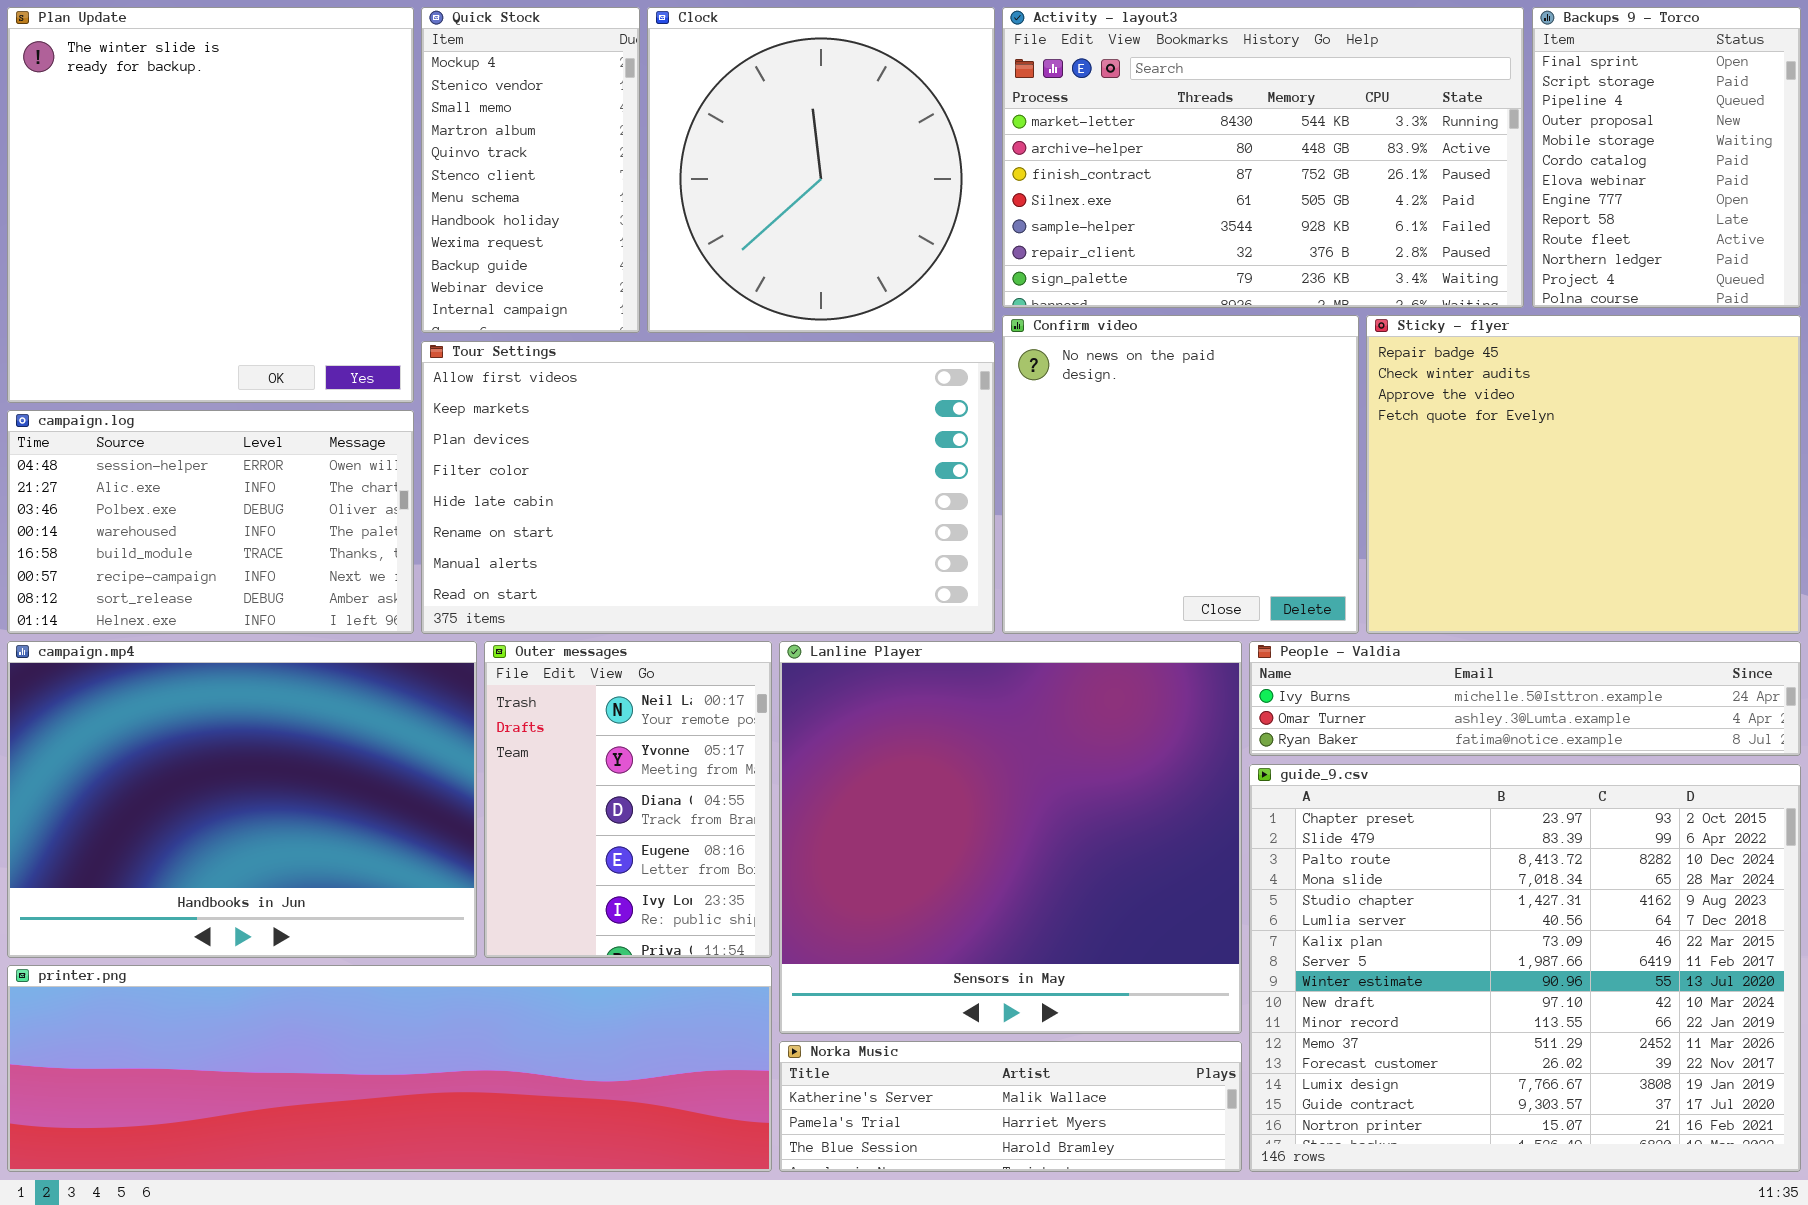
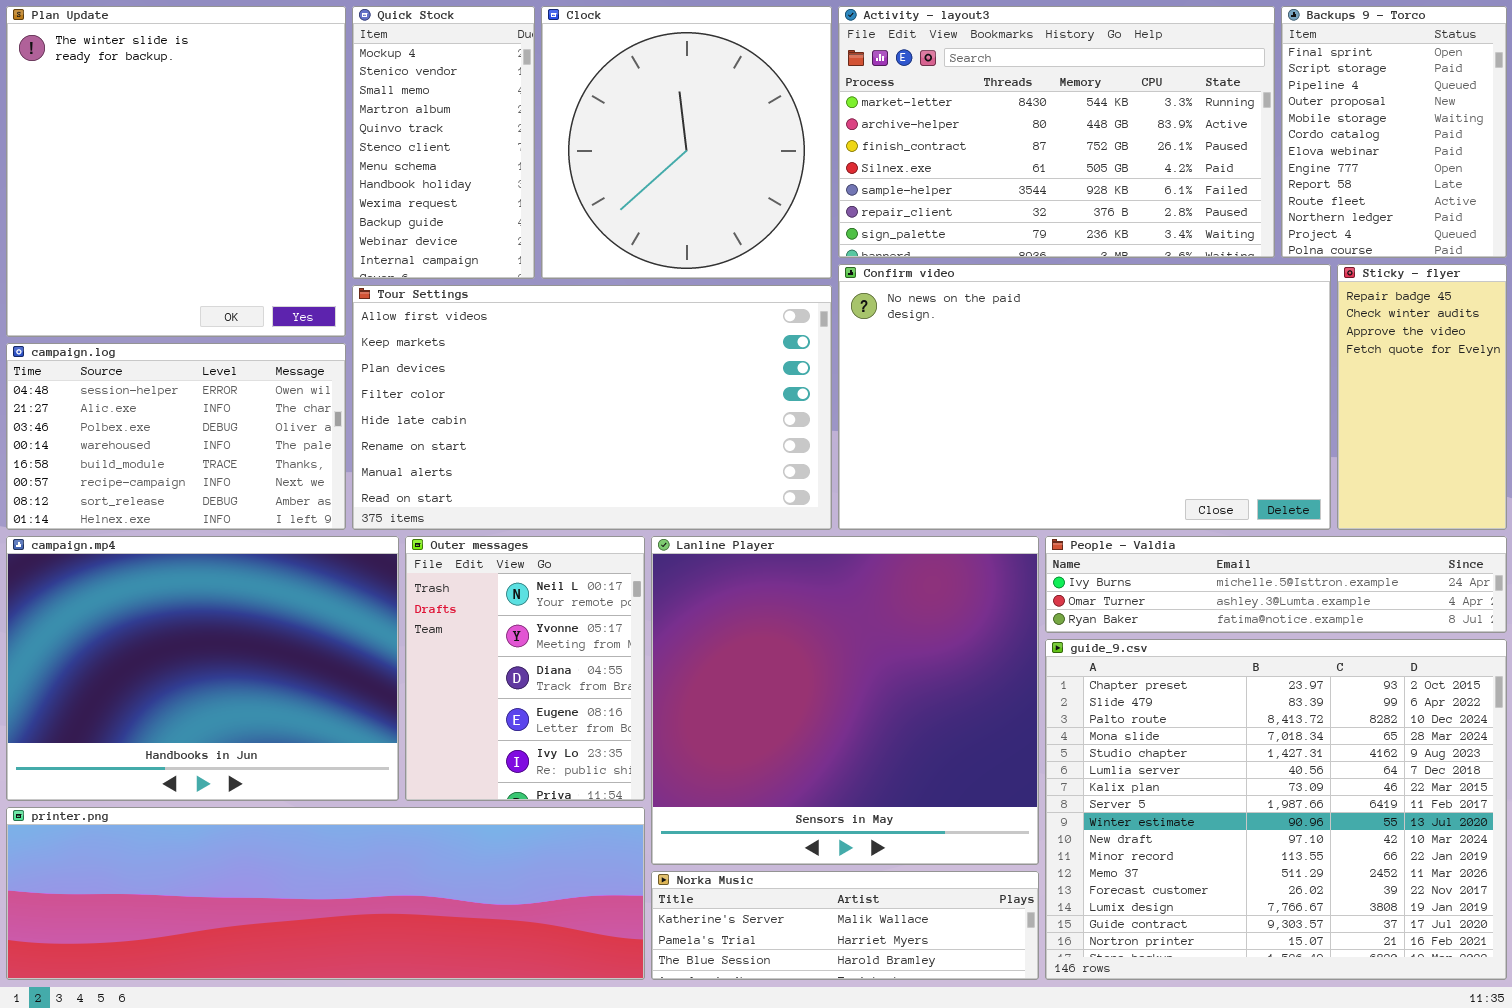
Confirm video: [1002,315,1359,634] -> [838,264,1331,530], resized
Sticky - flyer: [1366,315,1801,634] -> [1337,264,1507,530], resized

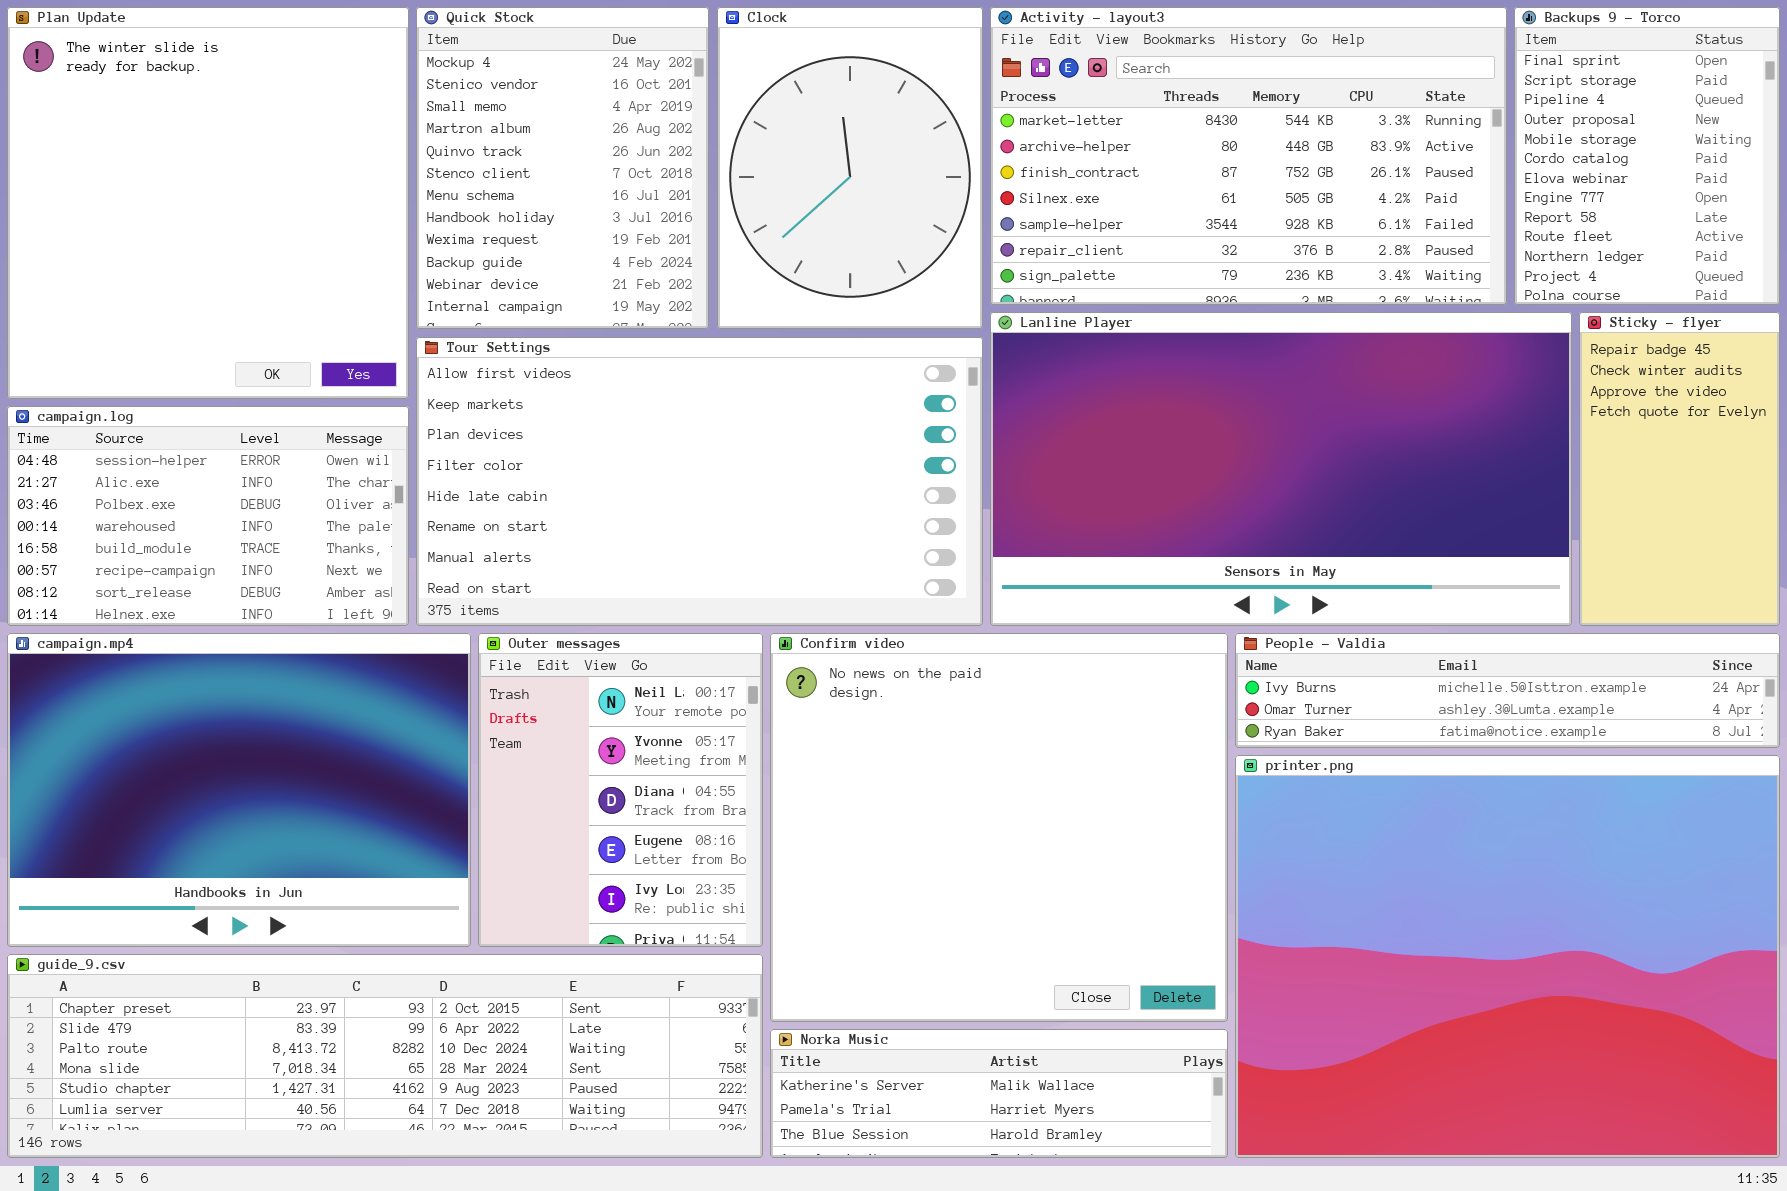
Quick Stock: [352,6,535,279] -> [416,7,709,329], resized
Clock: [541,6,832,279] -> [717,7,983,329], resized
Confirm video: [838,264,1331,530] -> [770,633,1228,1022], moved, resized
Lanline Player: [651,536,1039,865] -> [990,312,1572,626], moved, resized
guide_9.csv: [1045,639,1507,980] -> [7,954,763,1158], moved, resized
printer.png: [6,807,645,980] -> [1235,755,1780,1158], moved, resized

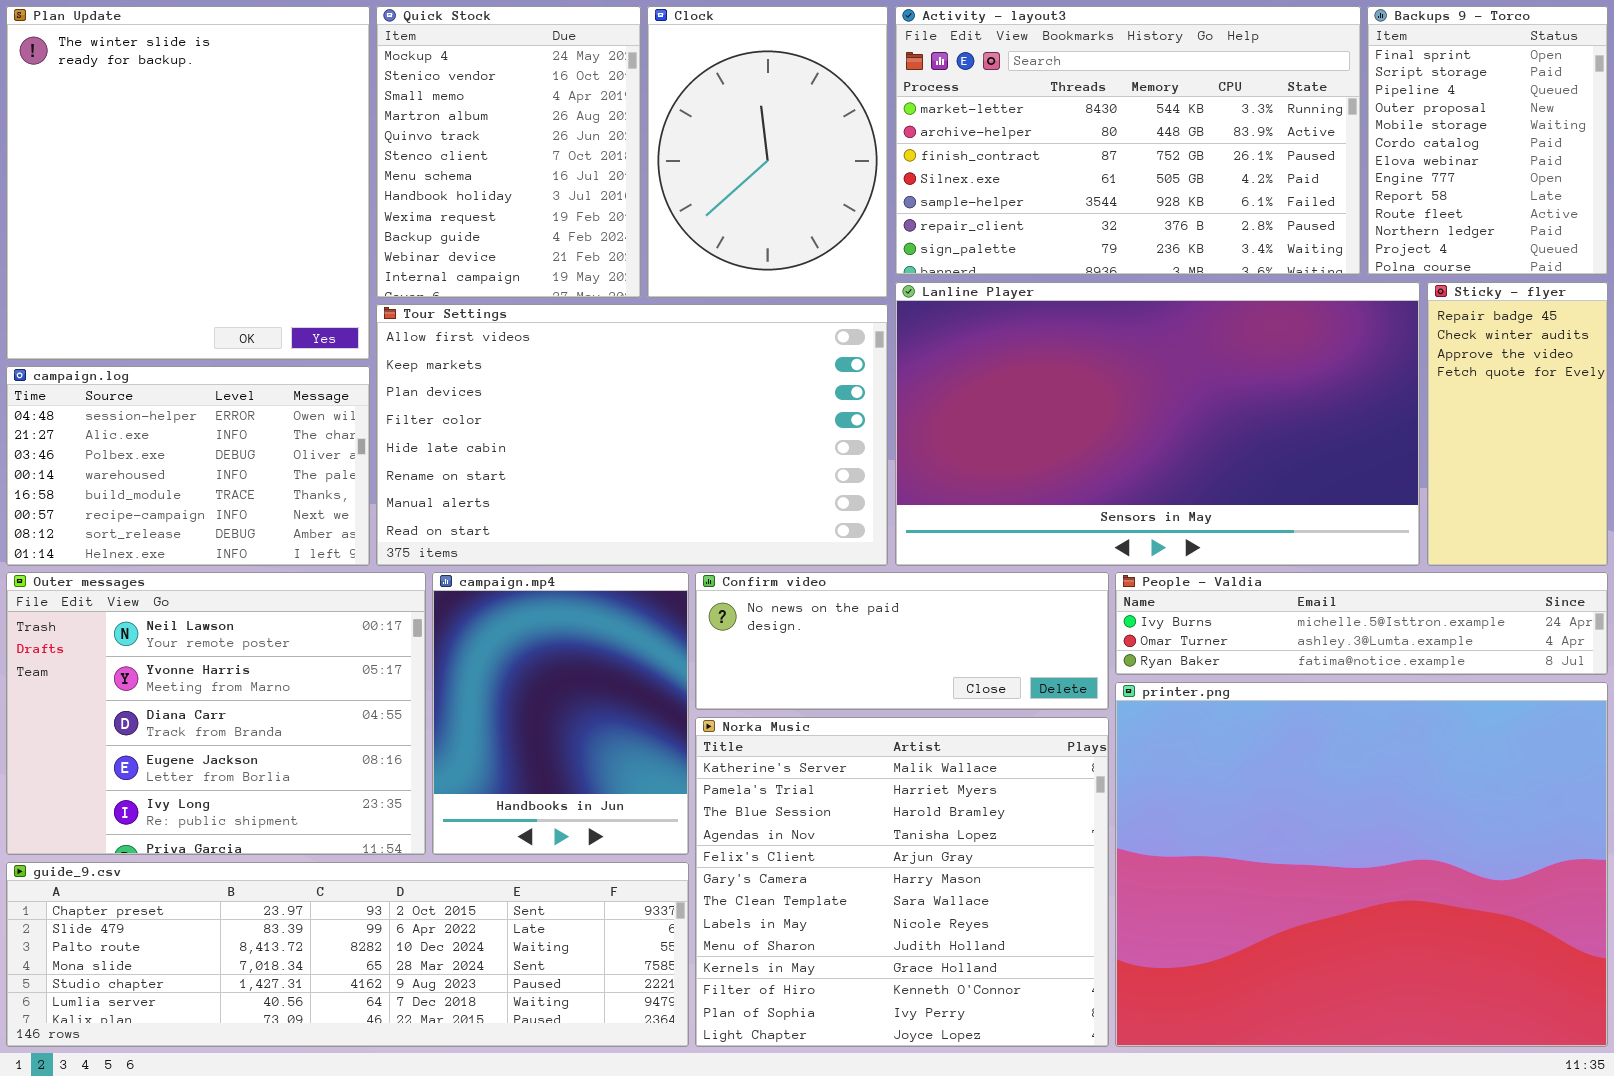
campaign.mp4: [7,633,471,947] -> [432,572,689,855], moved, resized
Outer messages: [478,633,763,947] -> [6,572,426,855], moved, resized
Confirm video: [770,633,1228,1022] -> [695,572,1109,710], resized
Norka Music: [770,1029,1228,1158] -> [695,717,1109,1047], resized

